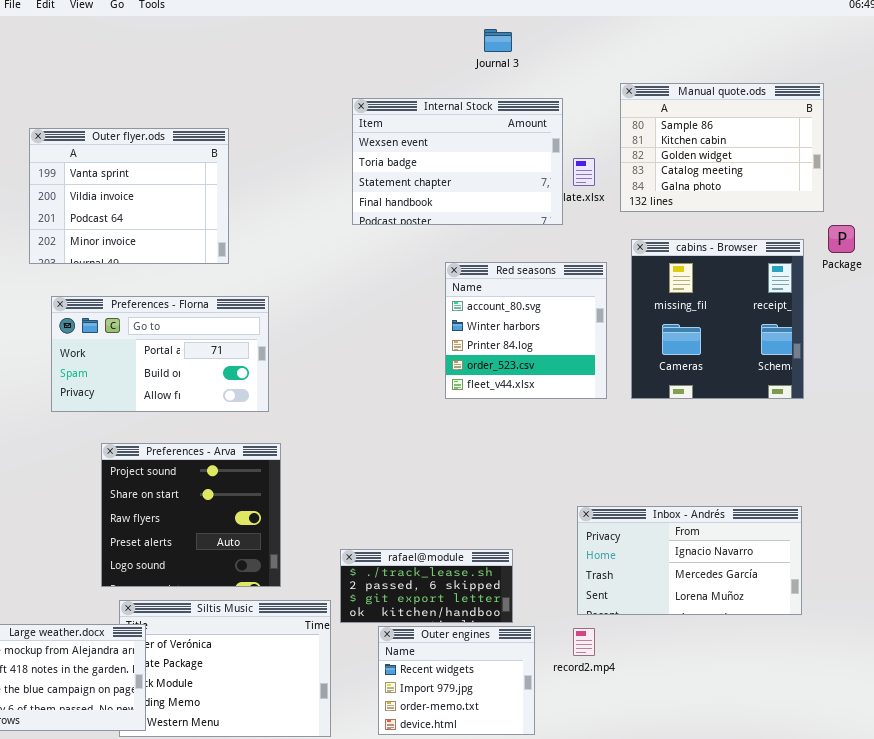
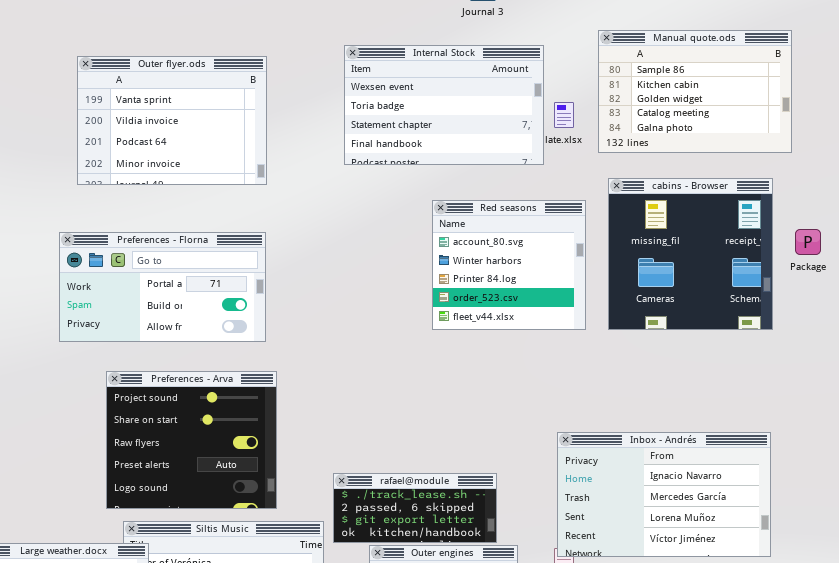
Outer flyer.ods: [29,128,229,264] -> [77,56,267,185], moved
Package: [828,225,855,253] -> [795,229,821,255], moved
Inbox - Andrés: [577,506,802,615] -> [557,432,771,557], resized

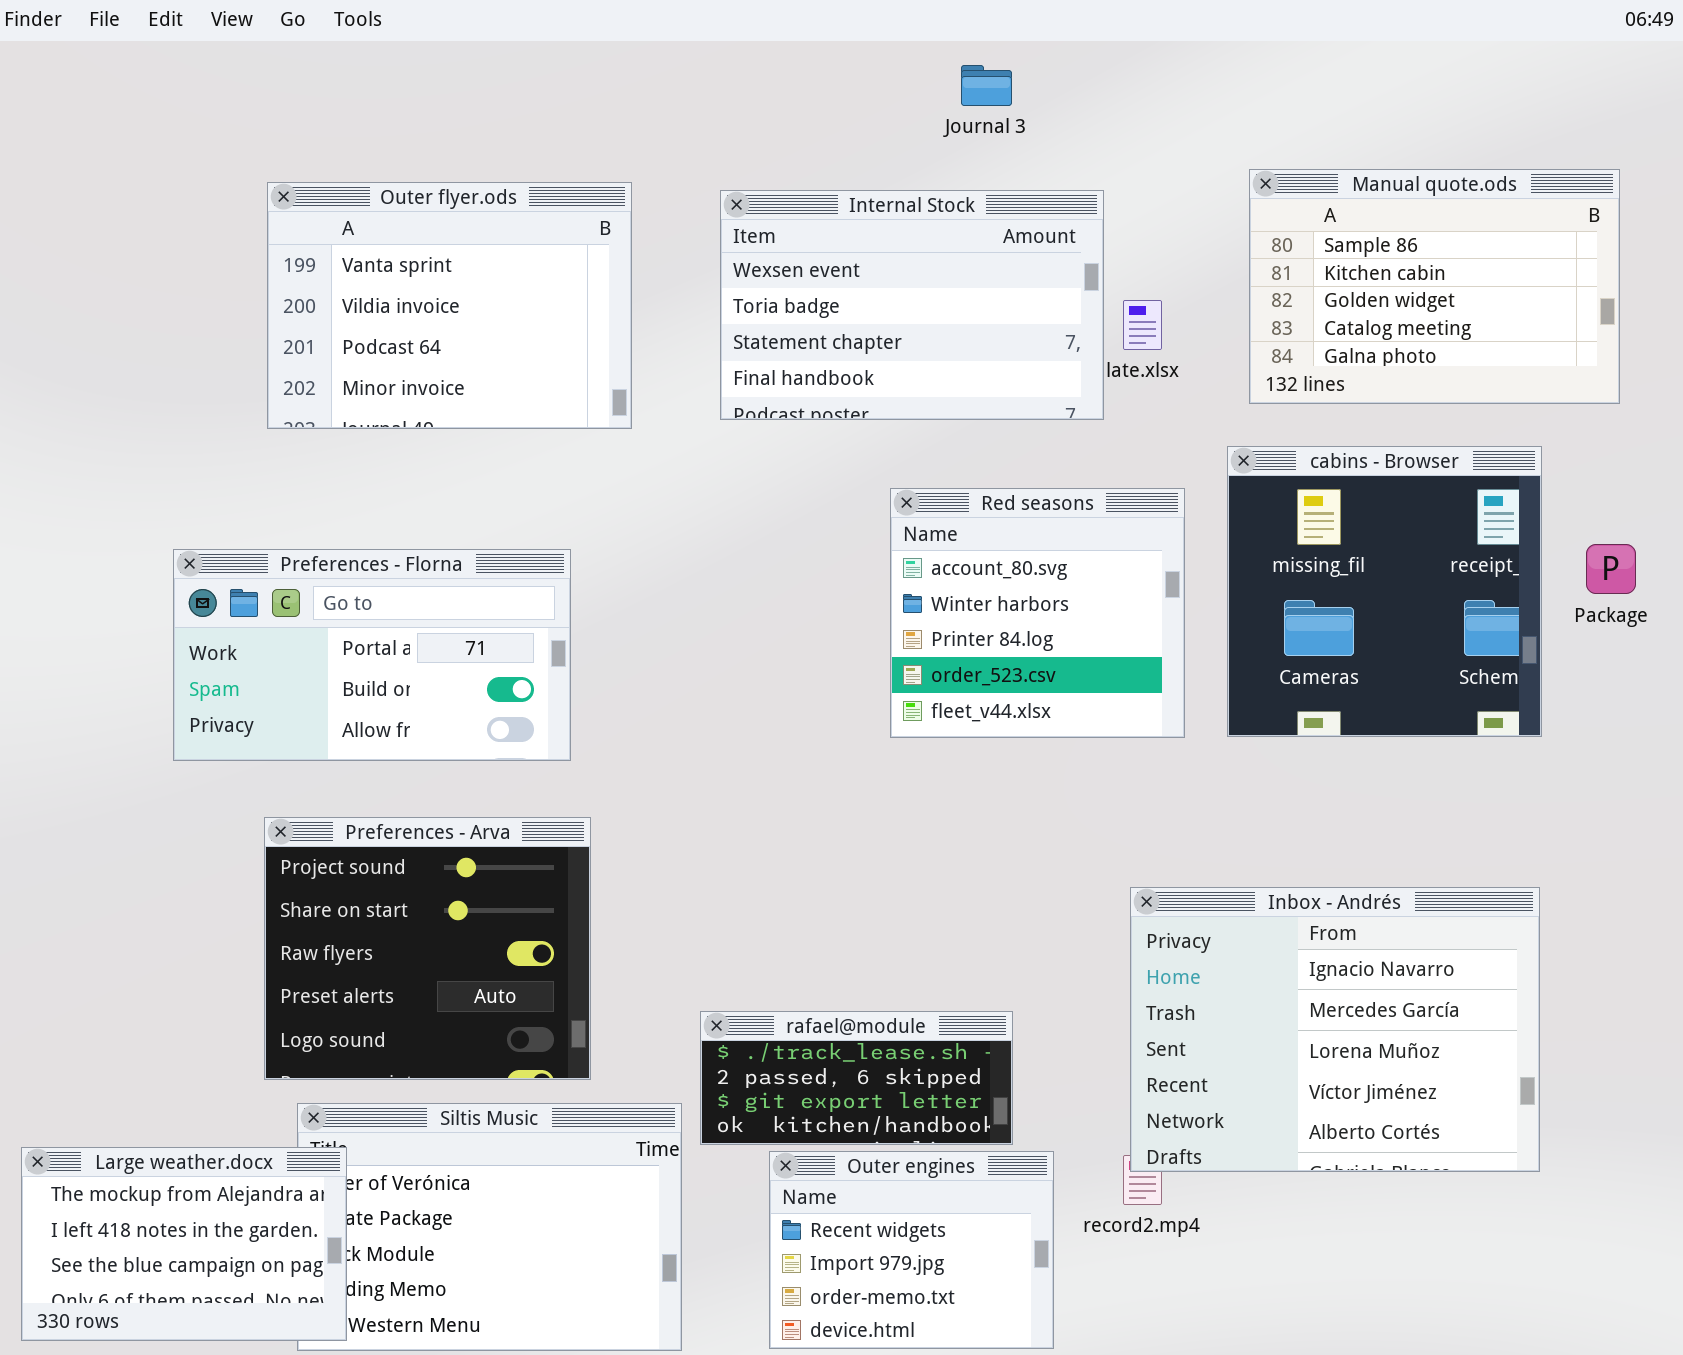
Manual quote.ods: [598,30,792,153] -> [1249,169,1620,404], moved
Outer flyer.ods: [77,56,267,185] -> [267,182,632,429], moved
Inbox - Andrés: [557,432,771,557] -> [1130,887,1540,1172], resized

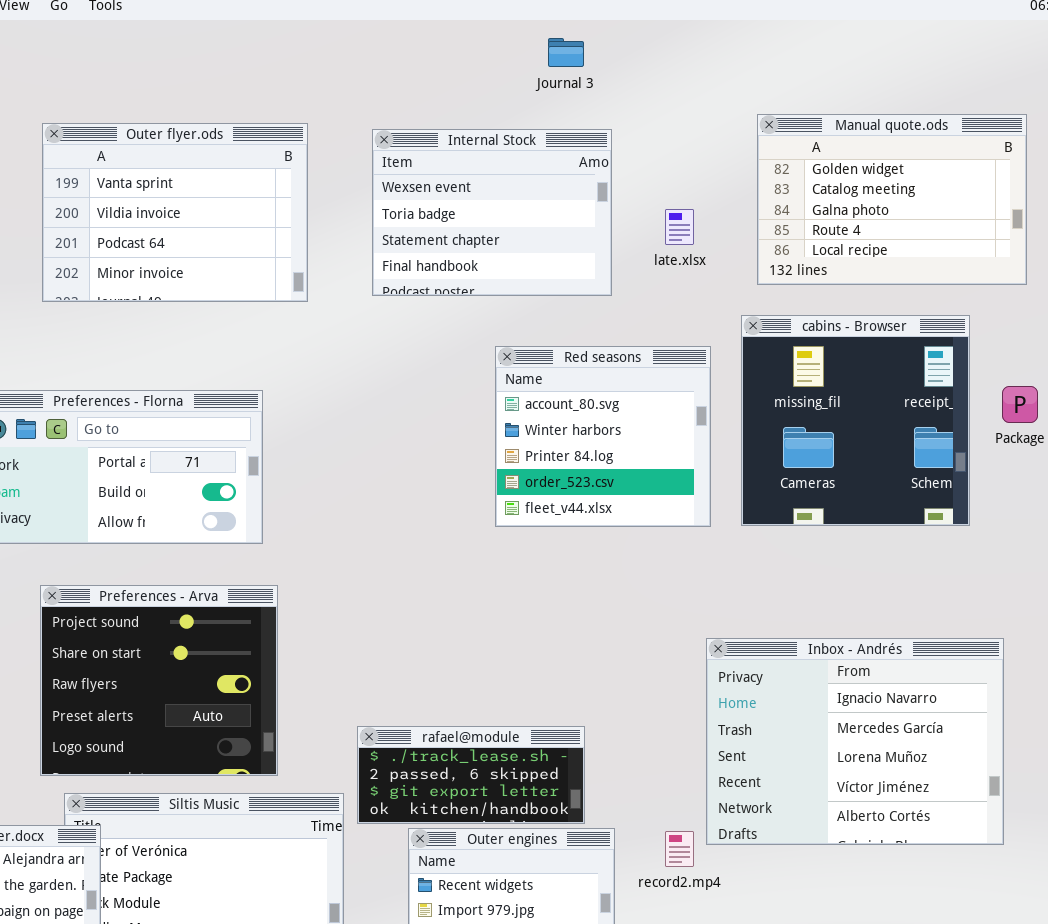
Manual quote.ods: [1249,169,1620,404] -> [757,114,1027,285], scrolled down 2 rows
Internal Stock: [720,190,1104,420] -> [372,129,612,296], resized
Inbox - Andrés: [1130,887,1540,1172] -> [706,638,1004,845], moved

